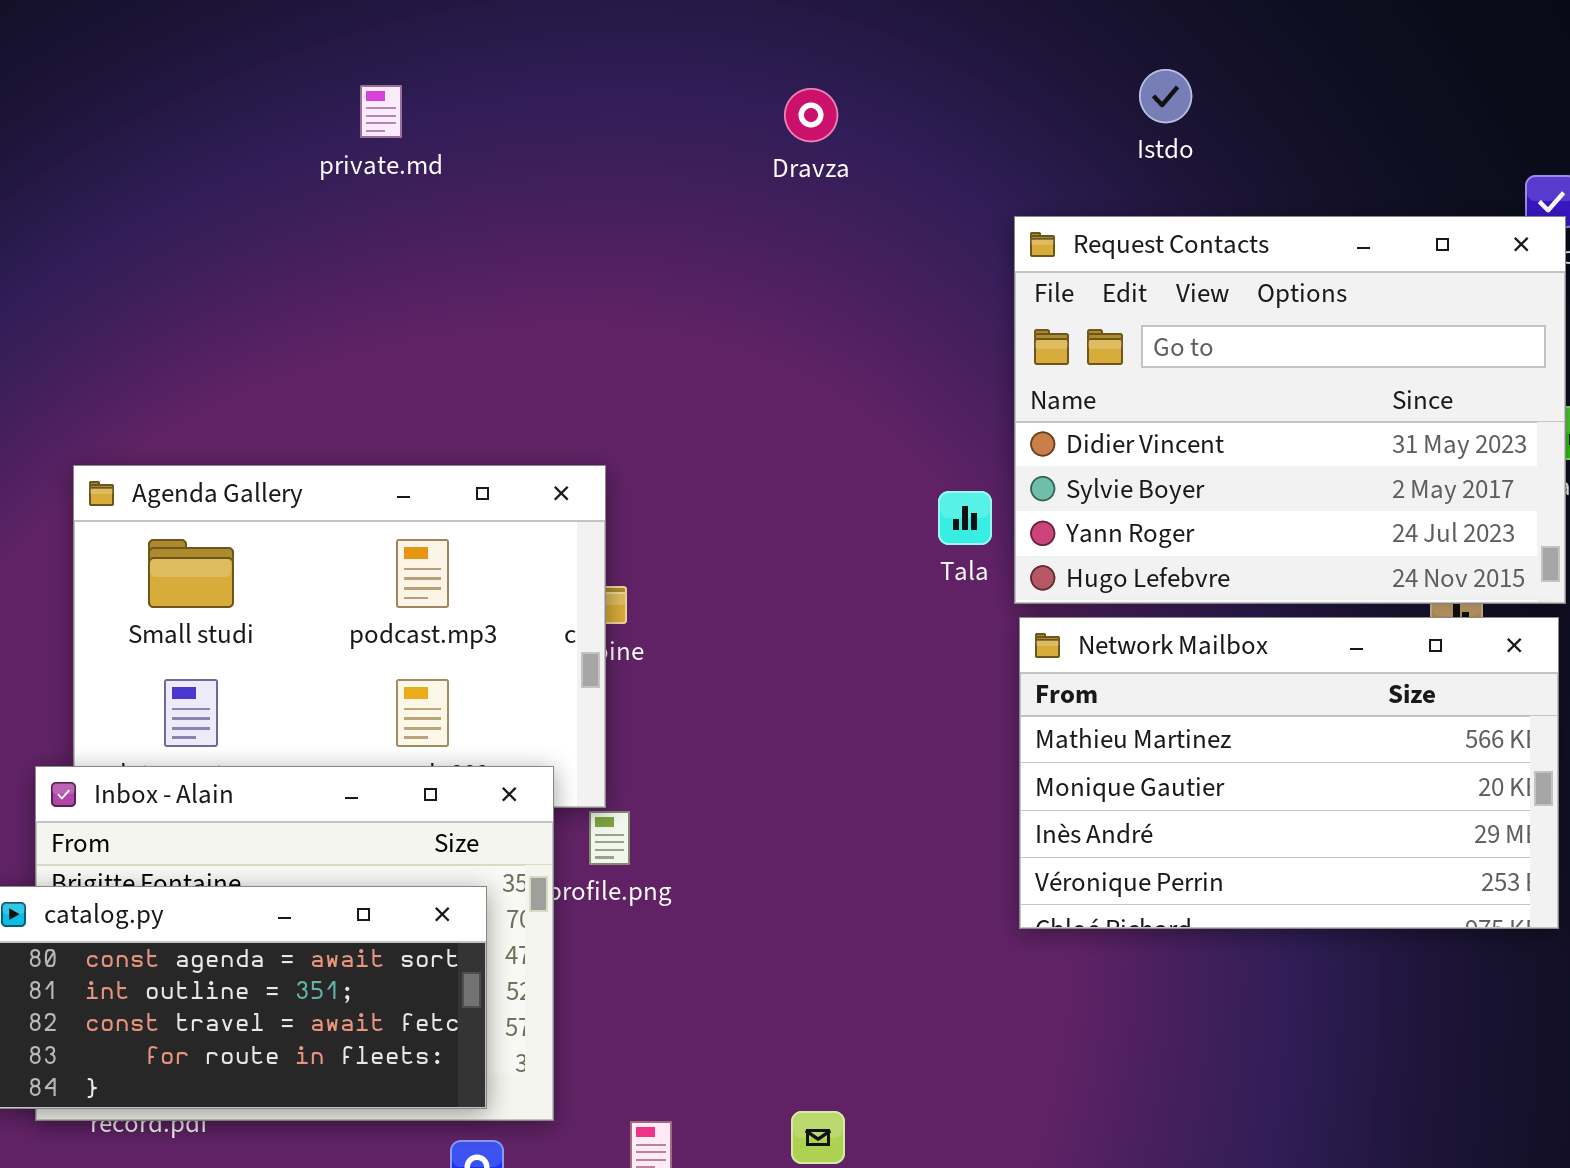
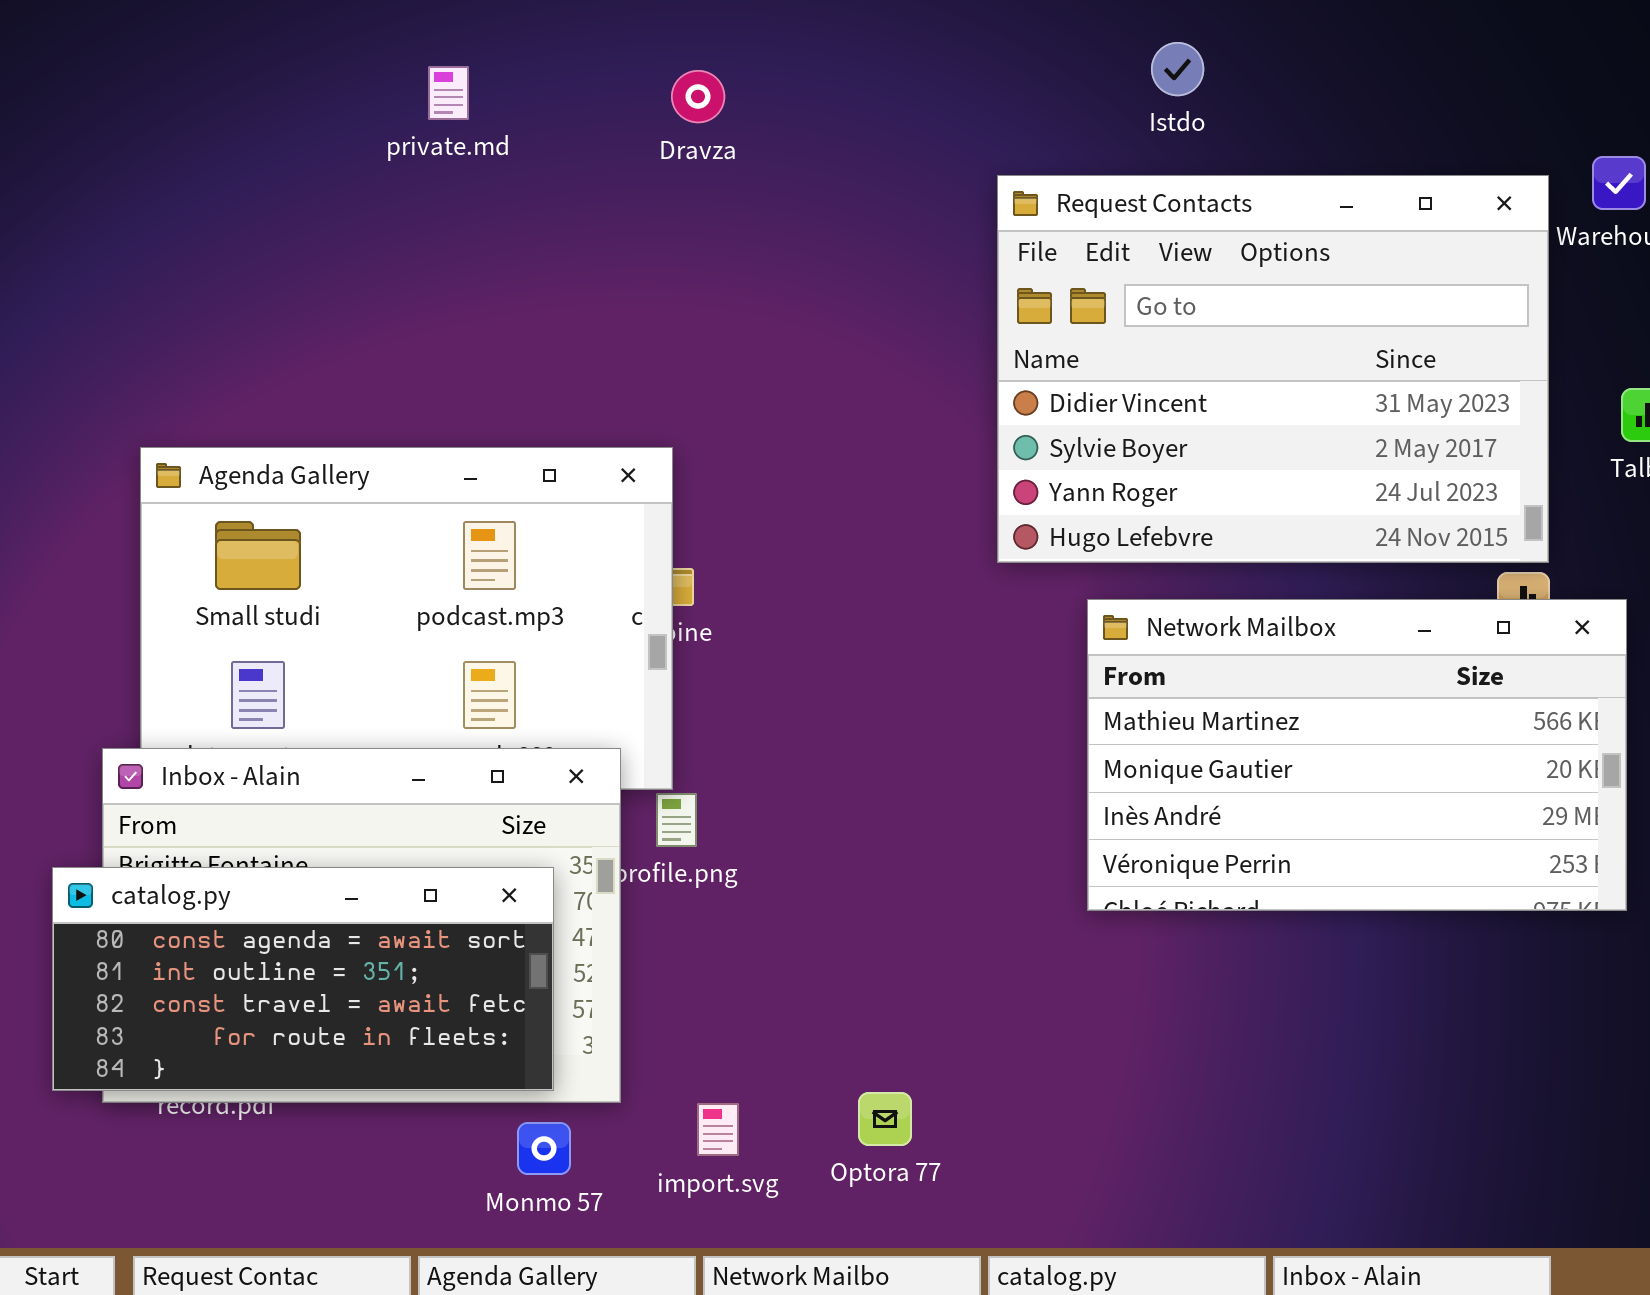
Istdo: [1139,69,1192,123] -> [1151,42,1204,96], moved
Dravza: [784,88,838,142] -> [671,70,725,123], moved
Request Contacts: [1014,216,1566,604] -> [997,175,1549,563], moved

